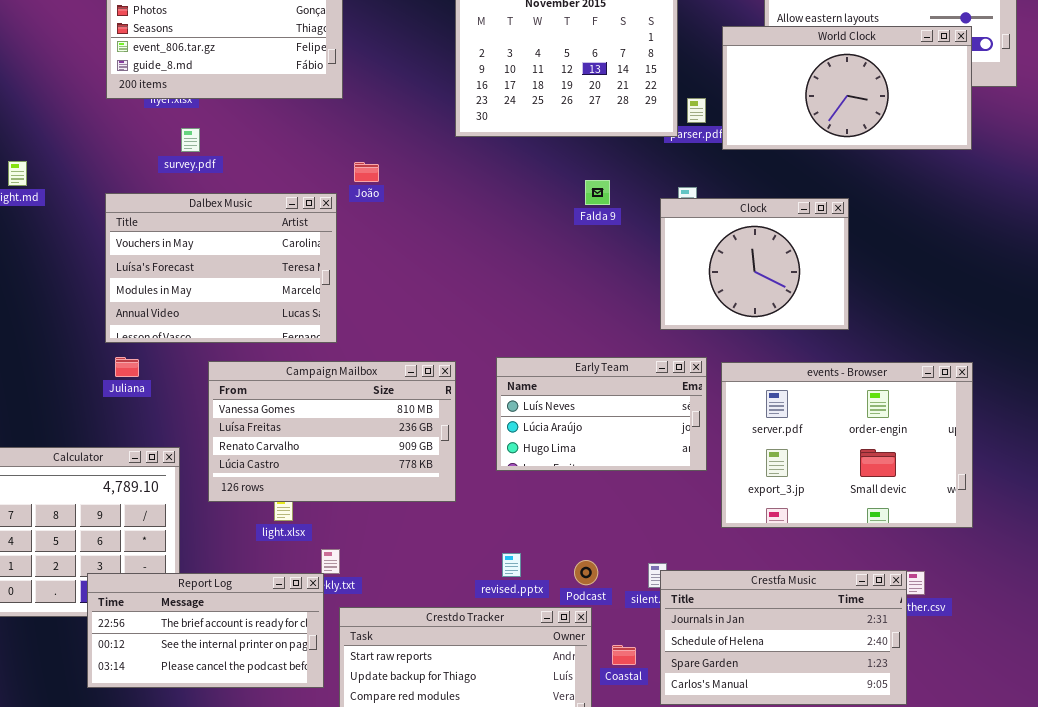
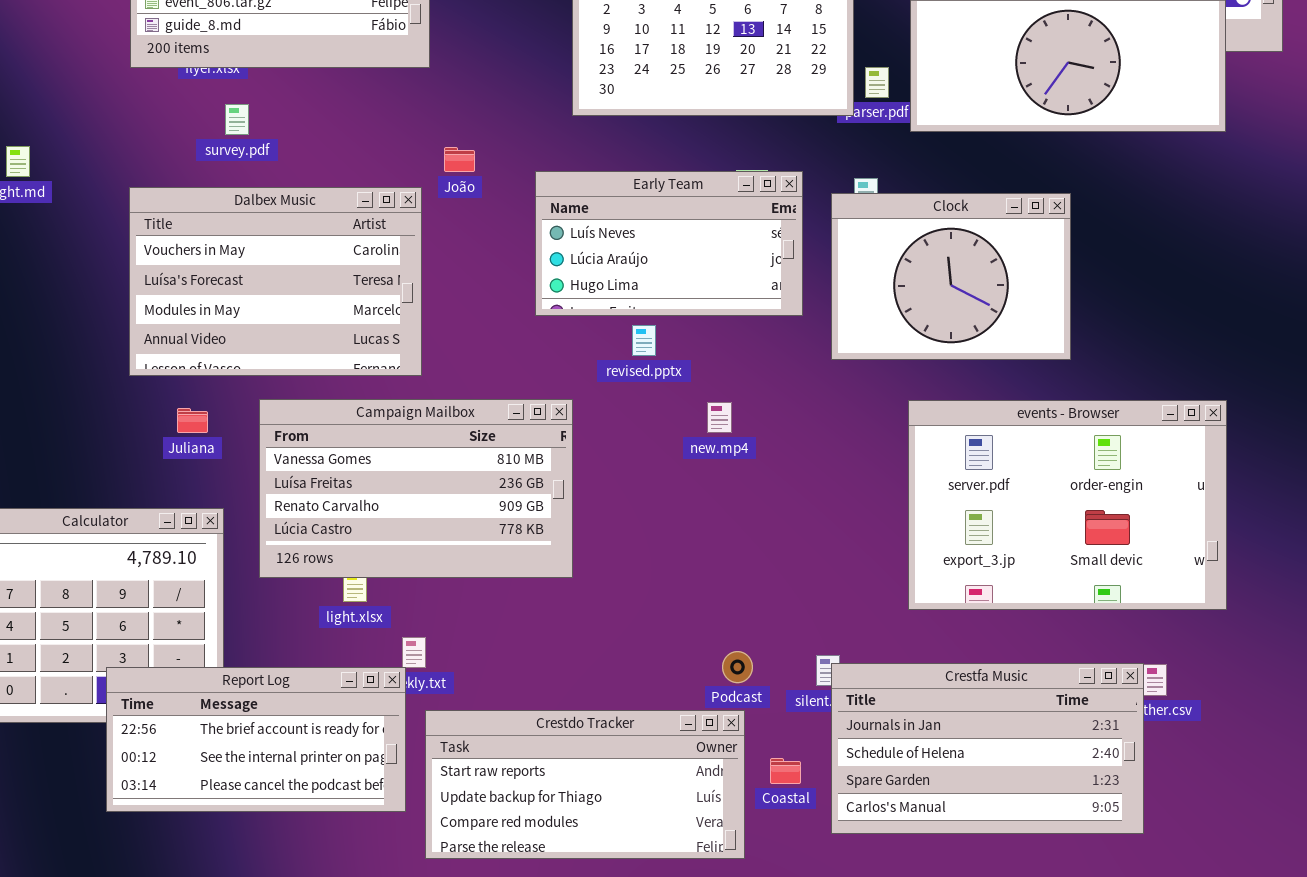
Juliana: [115,357,139,377] -> [177,408,208,433], moved
Early Team: [496,357,707,471] -> [535,171,803,316], moved
revised.pptx: [502,553,521,577] -> [632,325,656,356], moved

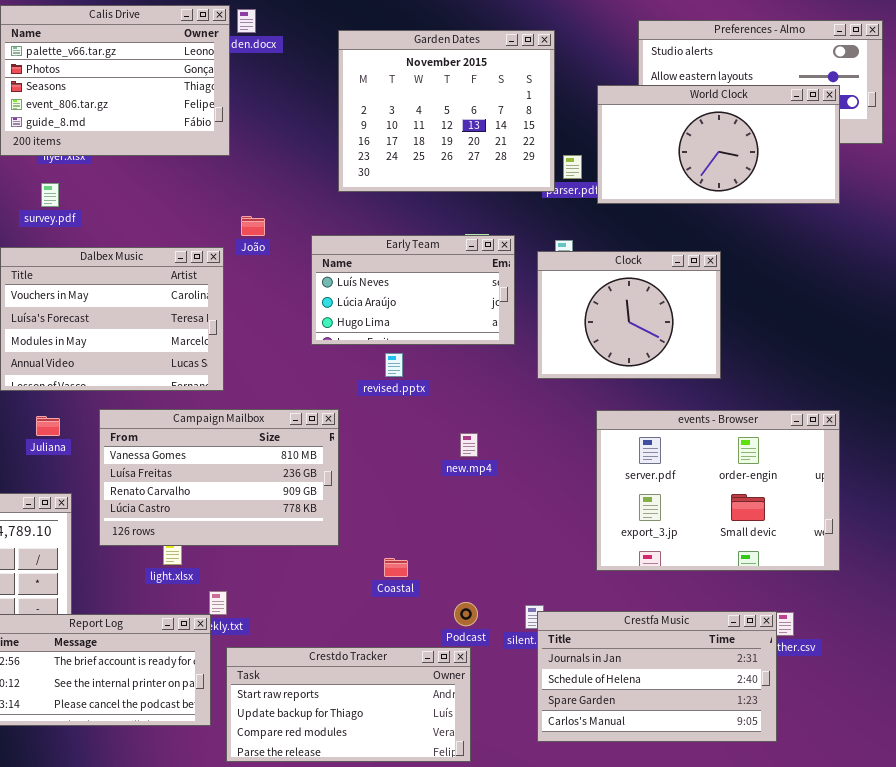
survey.pdf: [225,104,249,135] -> [41,183,59,207], moved
new.mp4: [707,402,732,433] -> [460,433,478,457], moved
Coastal: [770,758,801,784] -> [384,558,408,577], moved

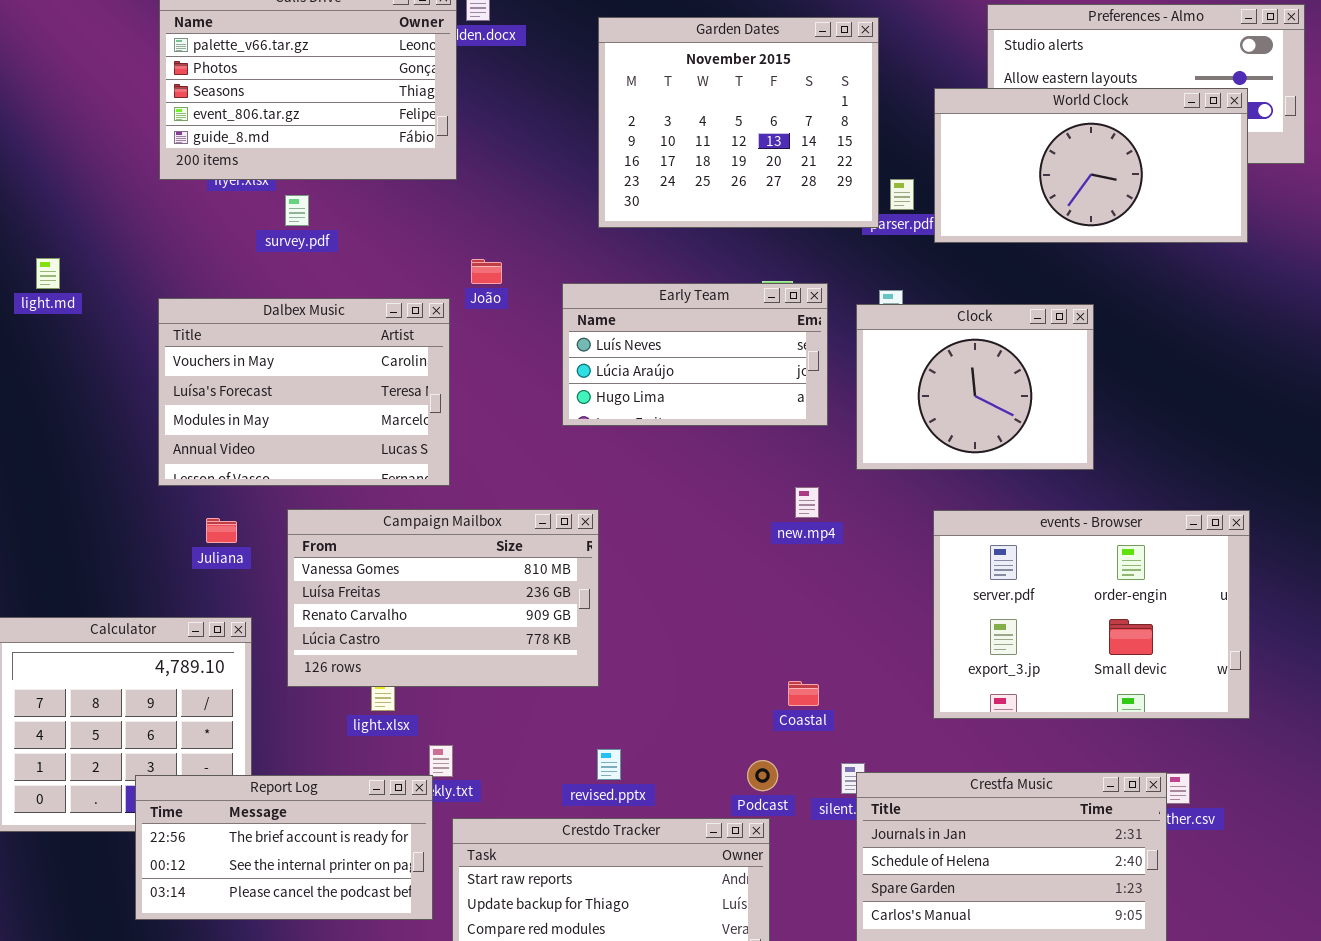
survey.pdf: [41,183,59,207] -> [285,195,309,226], moved
revised.pptx: [385,353,403,377] -> [597,749,621,780], moved
new.mp4: [460,433,478,457] -> [795,487,819,518], moved
Coastal: [384,558,408,577] -> [788,681,819,706], moved

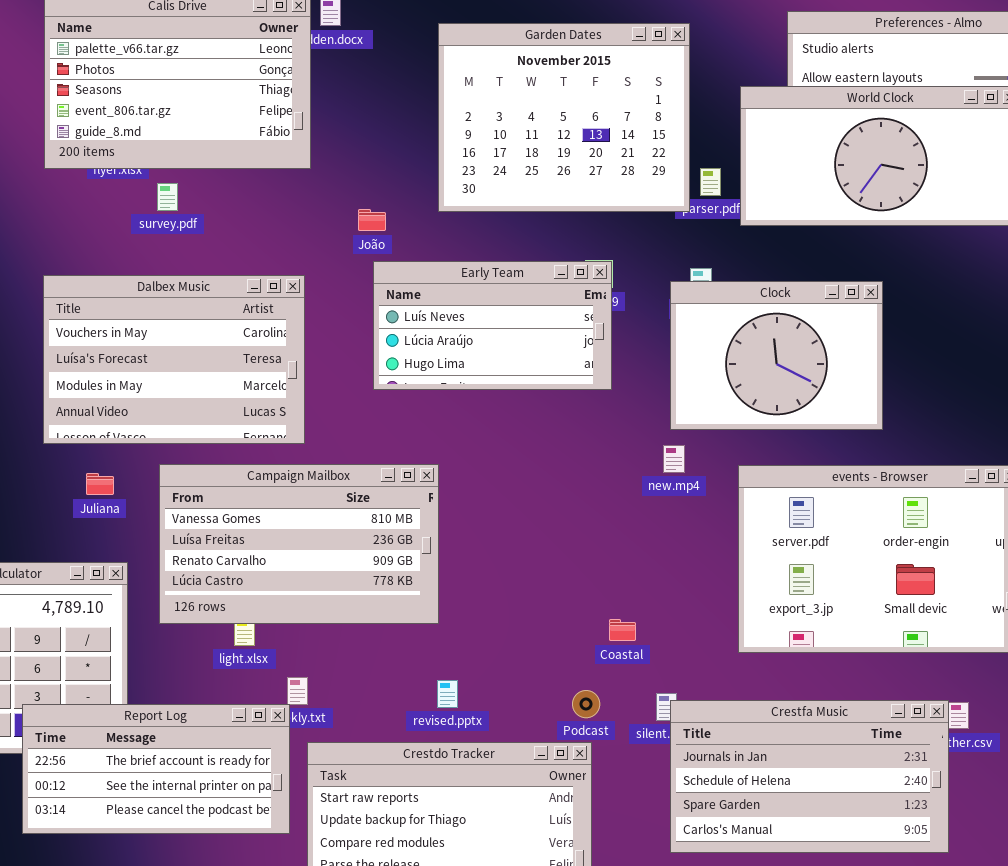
João: [471,259,502,284] -> [358,209,386,231], moved
Early Team: [562,283,828,426] -> [373,261,612,390], moved
new.mp4: [795,487,819,518] -> [663,445,685,473], moved

